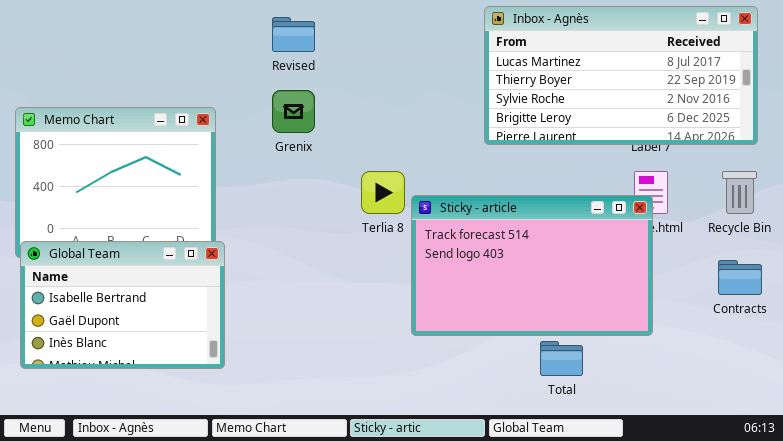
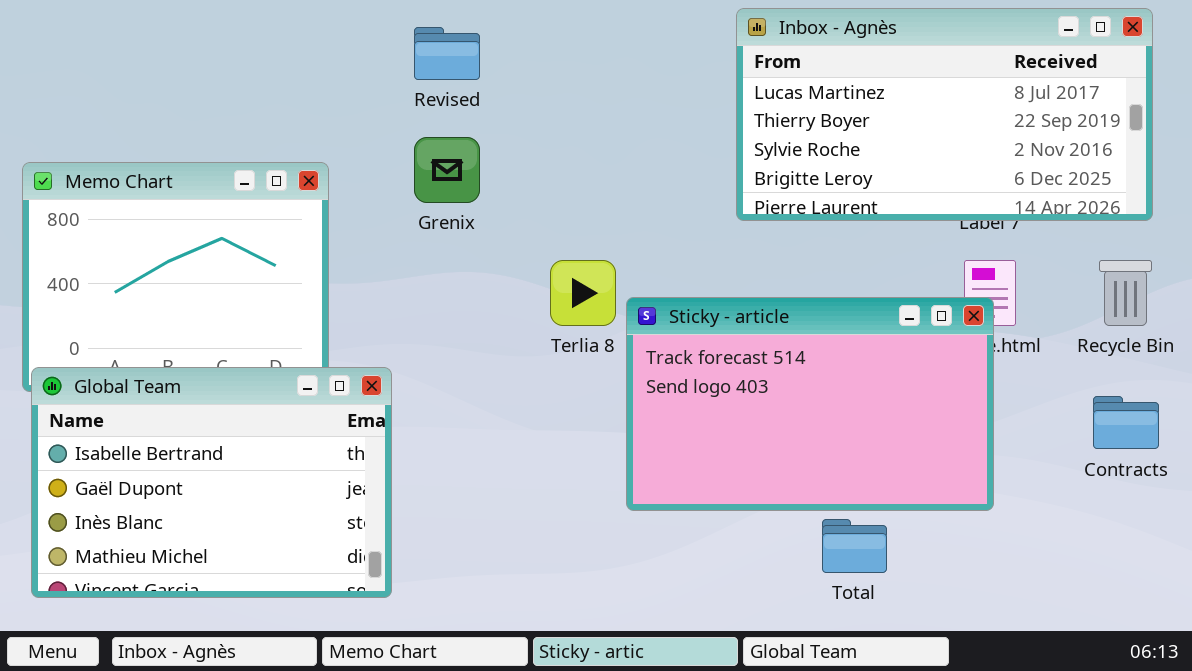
Global Team: [20,241,225,369] -> [31,367,392,598], resized

